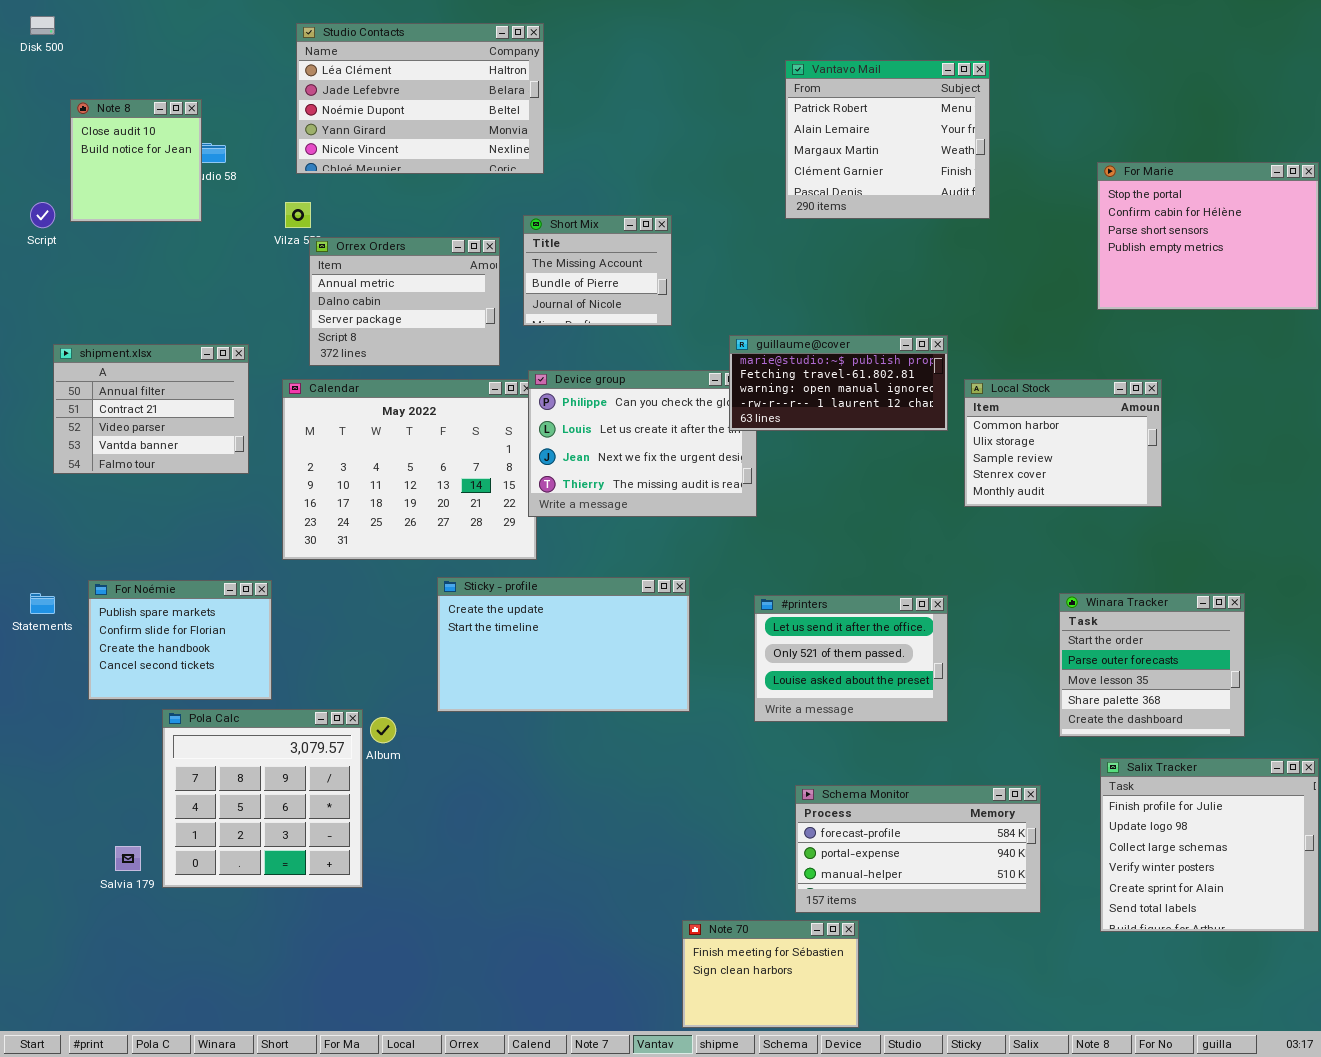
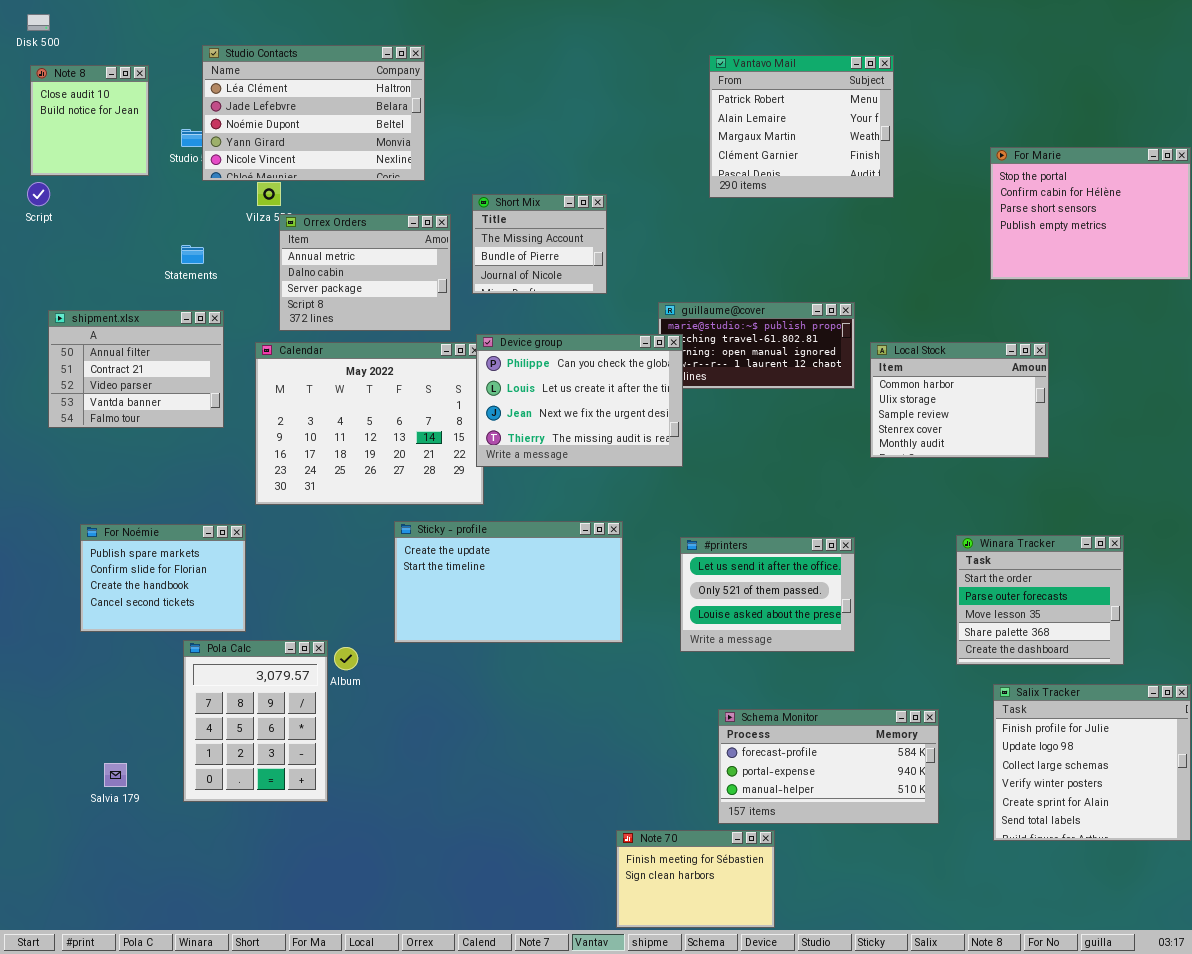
Studio Contacts: [296,23,544,174] -> [202,45,425,181], moved
Note 8: [70,99,202,222] -> [30,65,149,176], moved
Device group: [528,370,757,517] -> [476,334,683,467], raised
Statements: [30,593,55,614] -> [181,245,204,264], moved
Pola Calc: [162,709,363,888] -> [183,640,328,802], resized

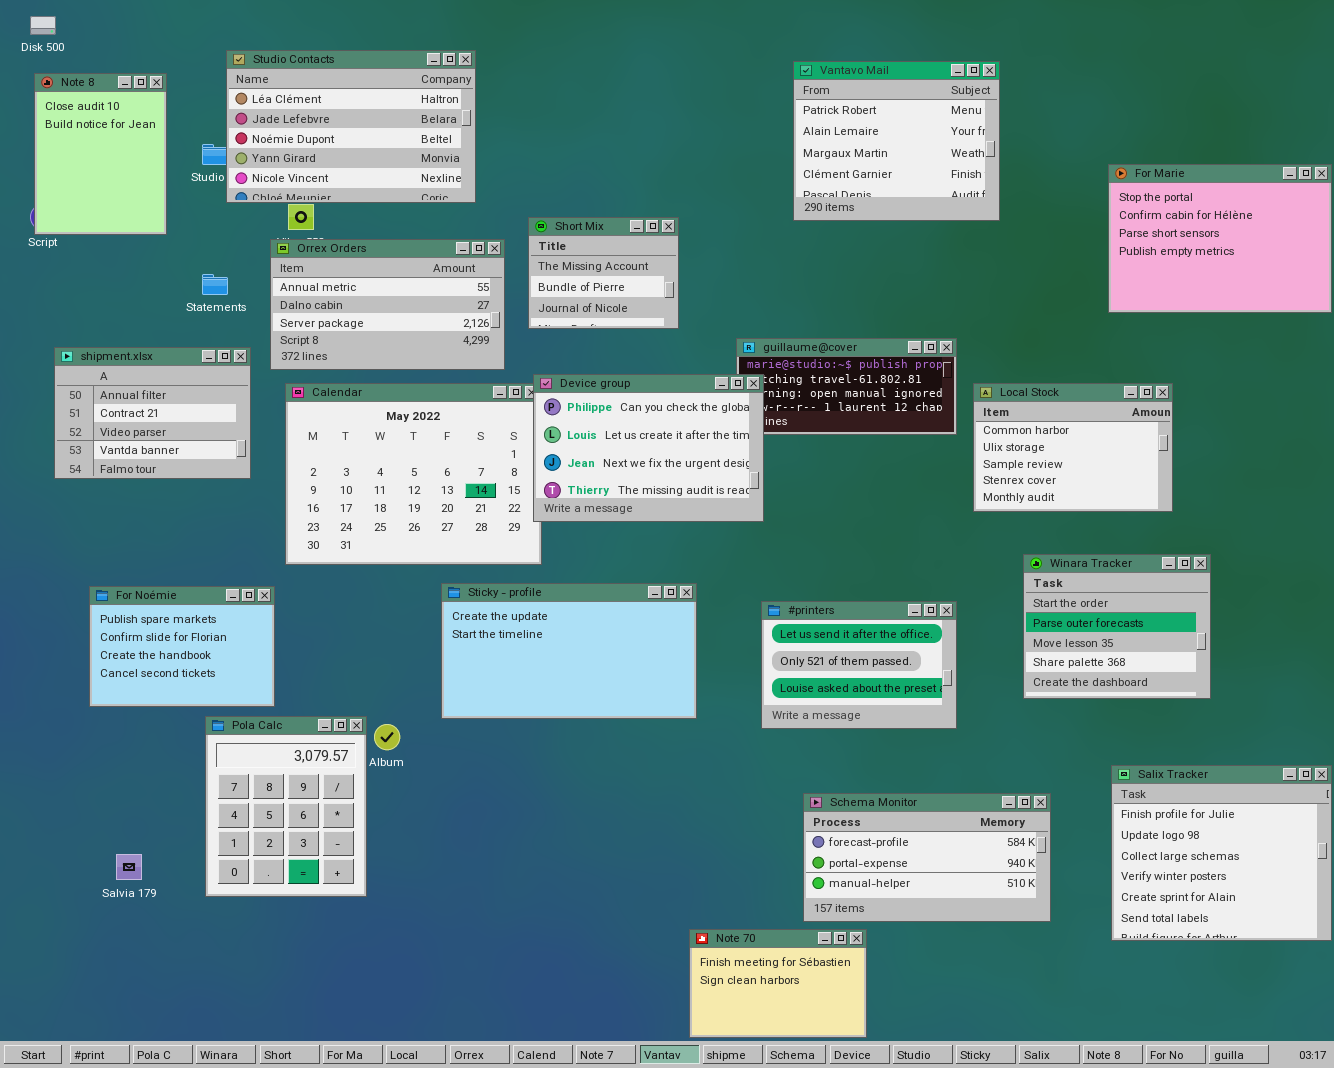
Note 8: [30,65,149,176] -> [34,73,167,235], resized
Orrex Orders: [279,214,451,331] -> [270,239,505,370], resized
Winara Tracker: [956,535,1124,665] -> [1023,554,1211,699], moved

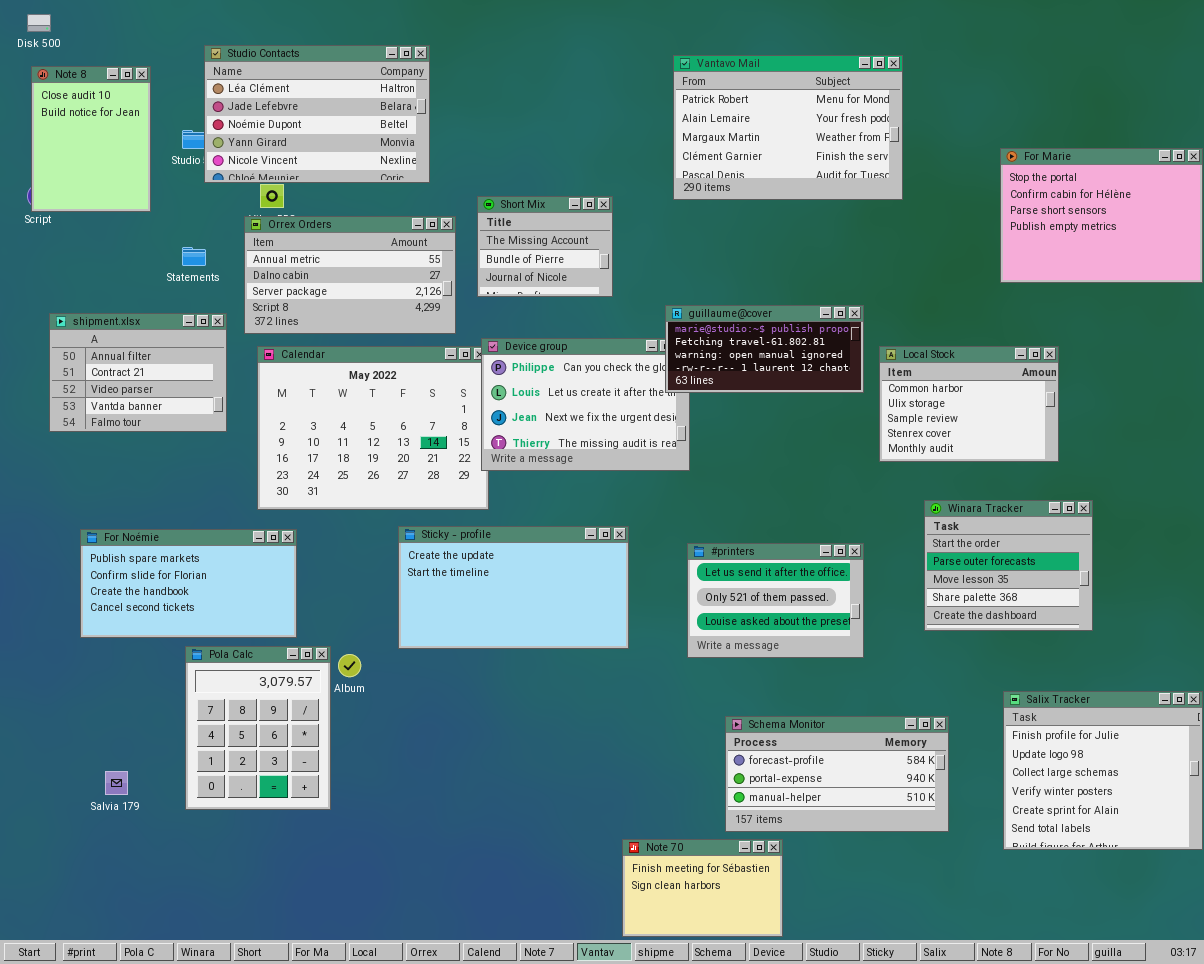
Vantavo Mail: [793,61,1000,221] -> [673,55,903,200], resized
guillaume@cover: [736,338,957,435] -> [665,305,864,393], raised
For Noémie: [89,586,275,707] -> [80,529,297,638], resized

